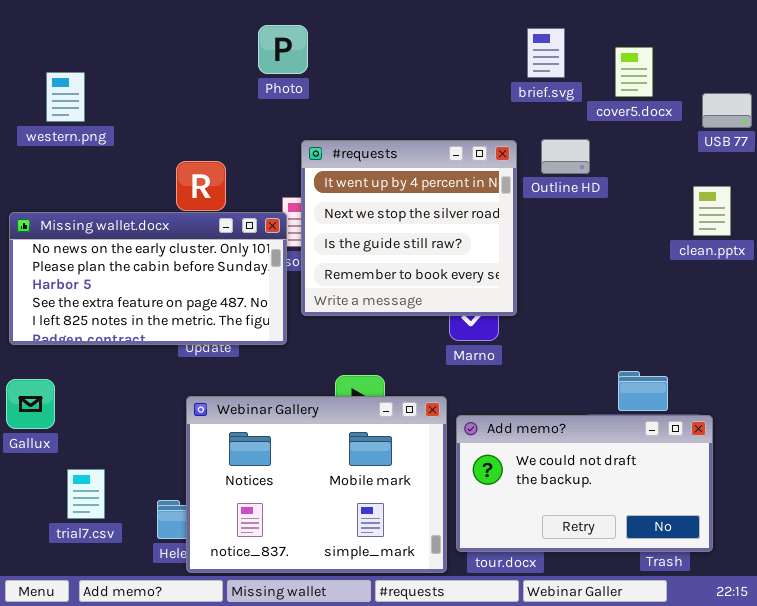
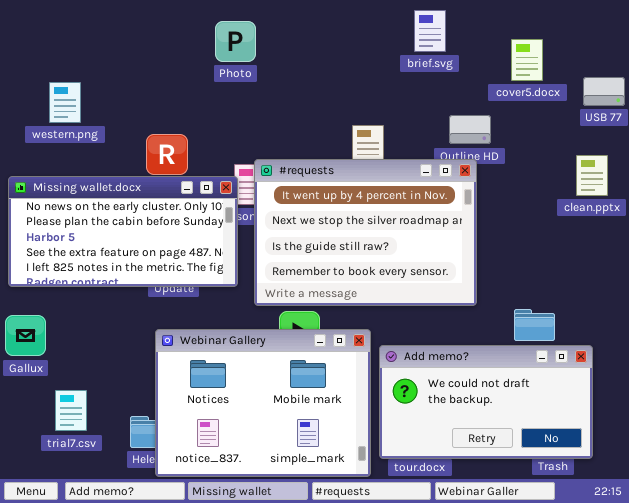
brief.svg: [527,28,565,78] -> [414,10,446,52], moved
western.png: [46,72,85,122] -> [49,82,81,123], moved
#requests: [301,140,517,316] -> [254,159,477,306], moved, resized

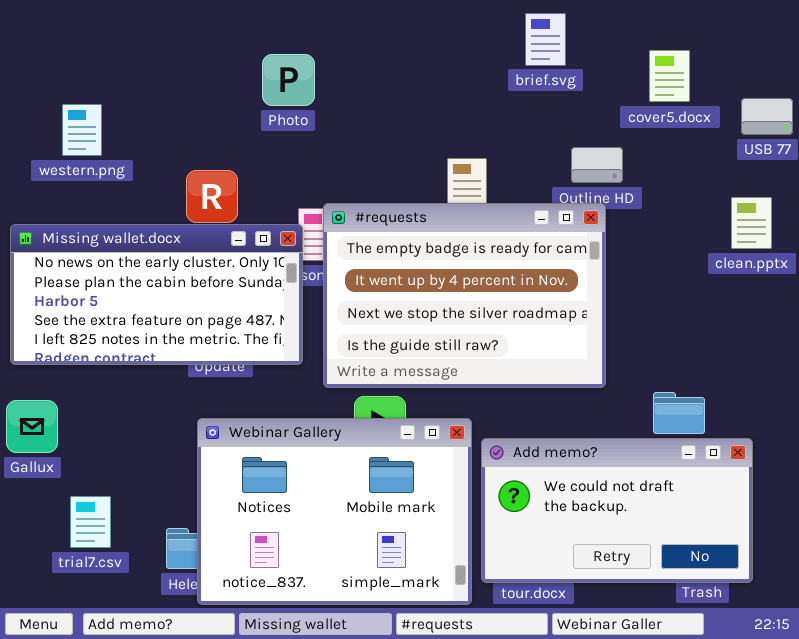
Photo: [215,21,256,62] -> [262,54,315,106], moved
#requests: [254,159,477,306] -> [323,203,606,388], scrolled up 1 row

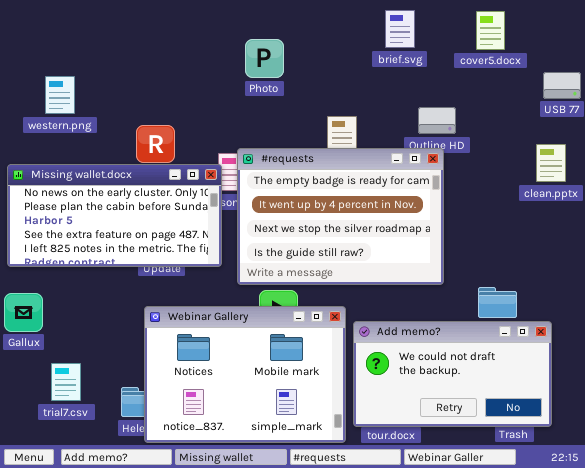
cover5.docx: [649,50,690,102] -> [476,11,505,50], moved
Photo: [262,54,315,106] -> [245,39,284,78], moved

